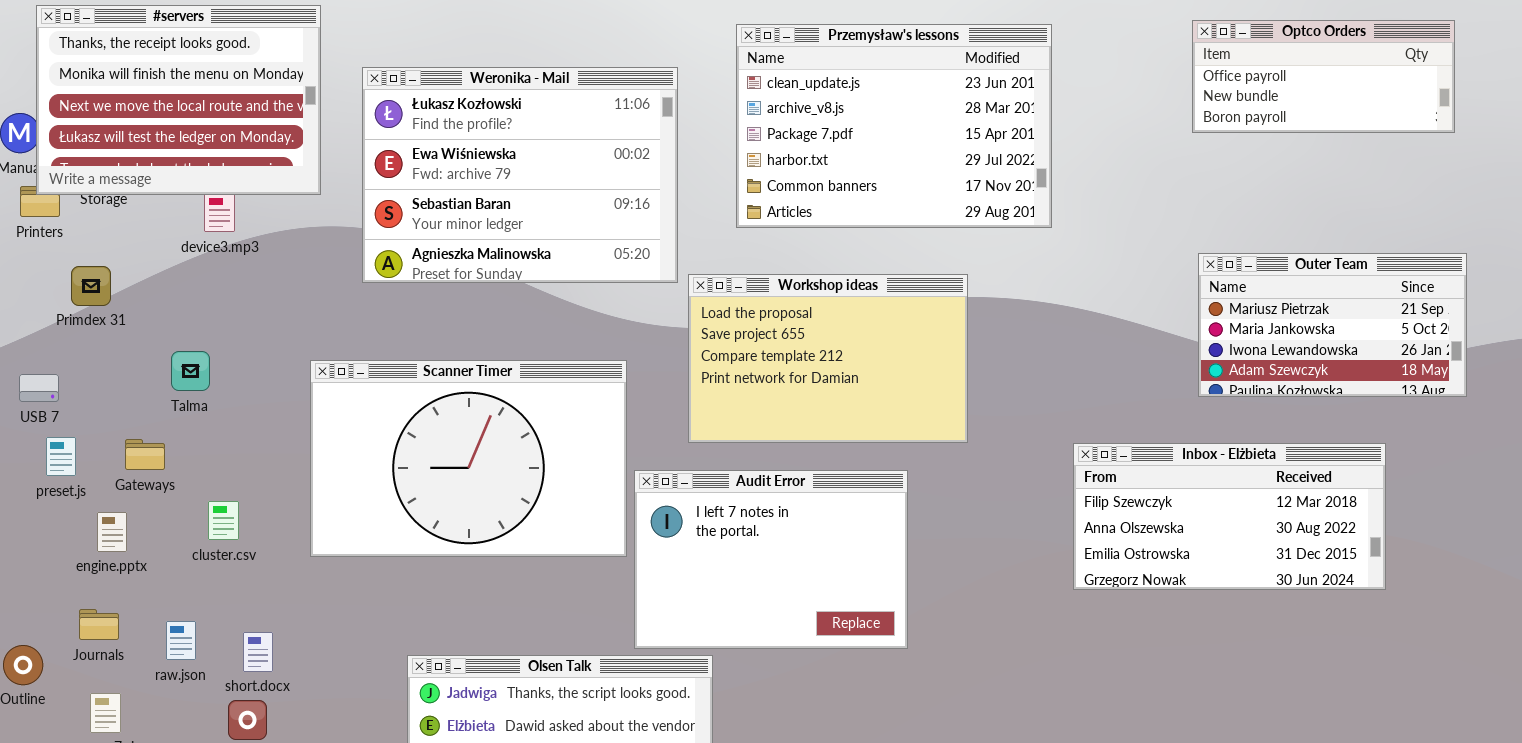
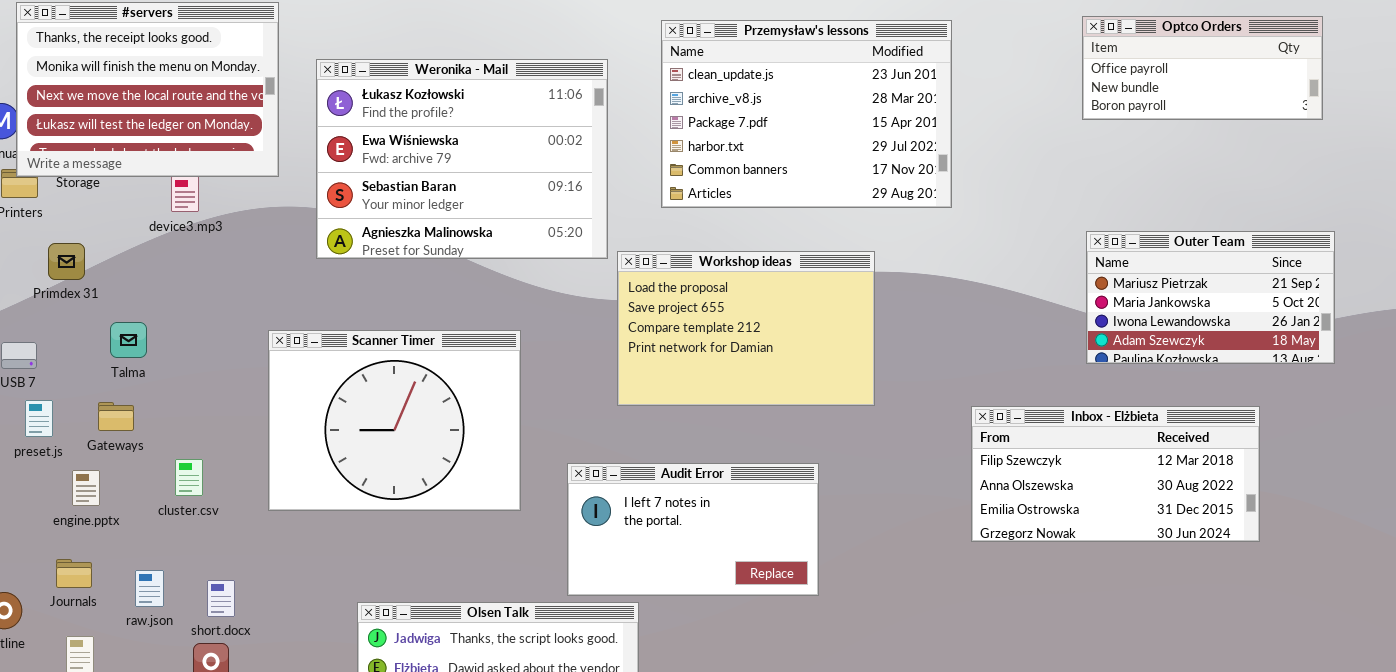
Talma: [171,351,210,391] -> [110,322,147,358], moved
Scanner Timer: [310,360,627,557] -> [268,330,521,511], resized
Audit Error: [634,470,908,649] -> [567,463,819,596], resized

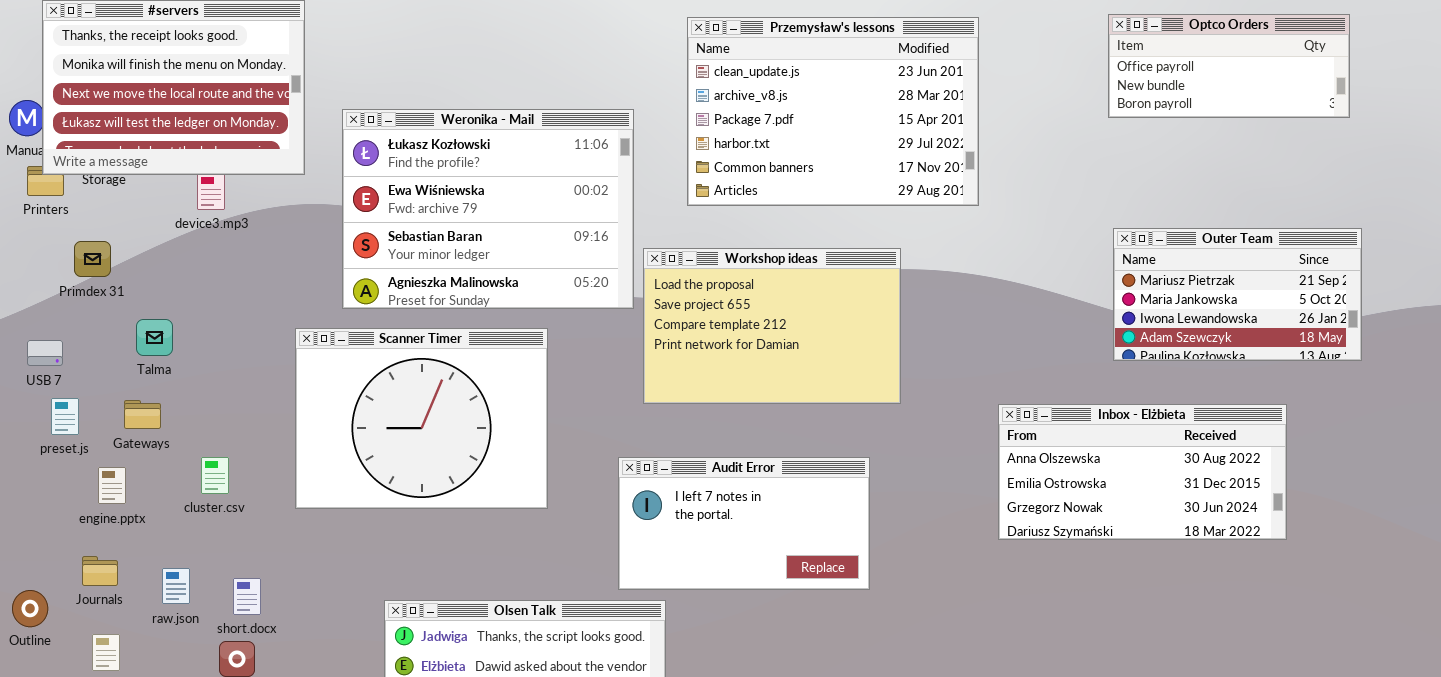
Weronika - Mail: [316,59,608,259] -> [342,109,634,309], moved
Inbox - Elżbieta: [971,406,1260,542] -> [998,404,1287,540], scrolled down 1 row
Audit Error: [567,463,819,596] -> [618,457,870,590], moved

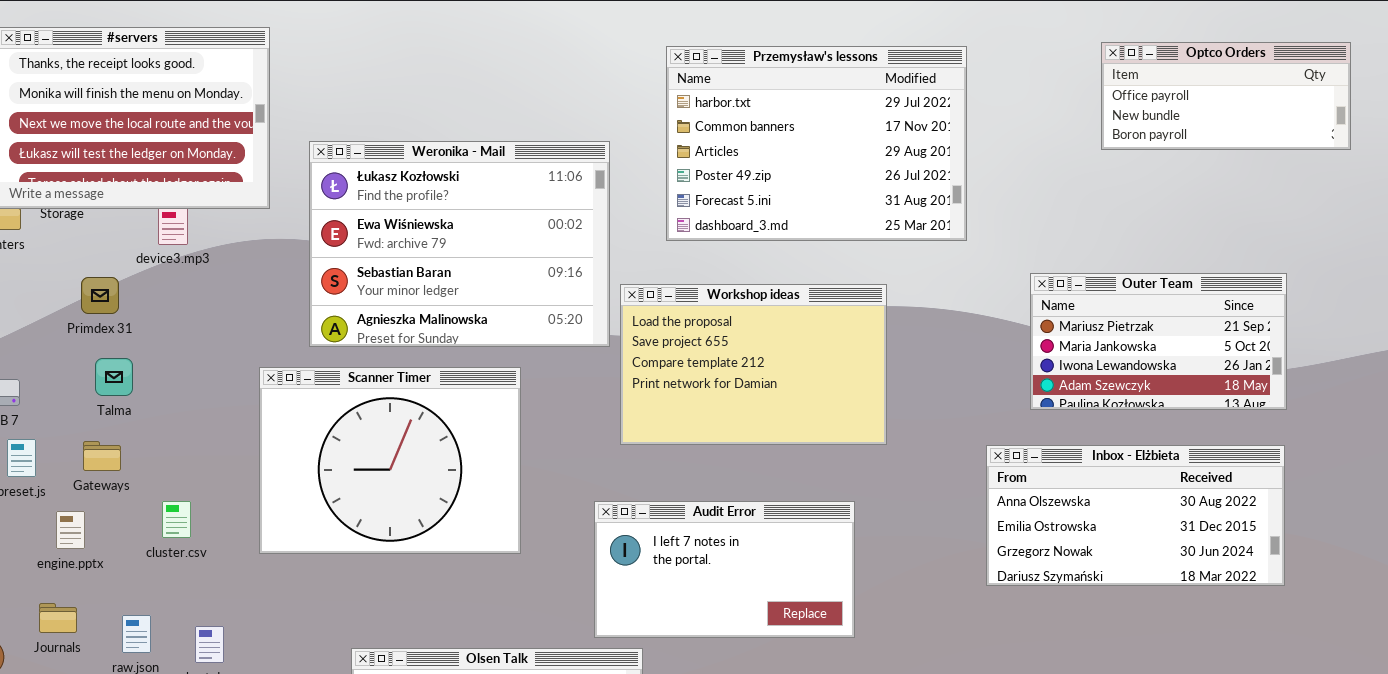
Przemysław's lessons: [687,17,979,206] -> [666,46,967,241], scrolled down 3 rows
Outer Team: [1113,228,1362,361] -> [1030,273,1287,410], moved
Primdex 31: [74,241,111,277] -> [81,277,119,314], moved

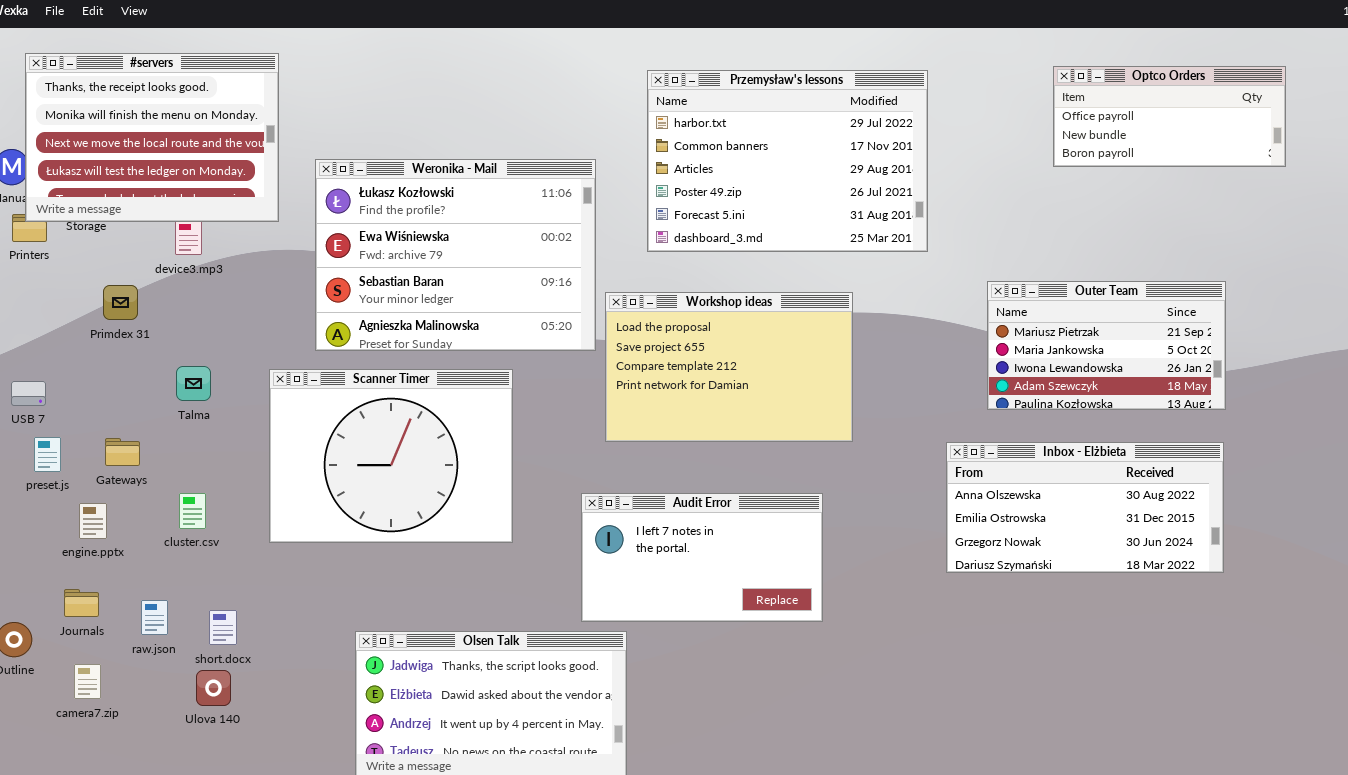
Talma: [95,358,133,396] -> [176,366,211,401], moved

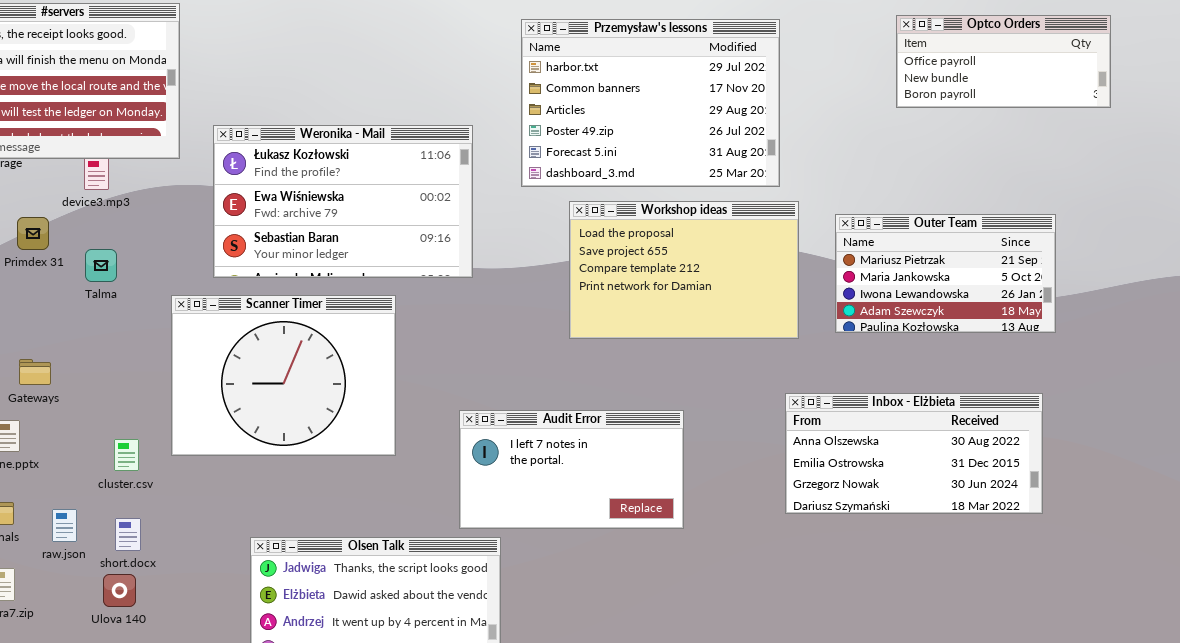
Weronika - Mail: [315,159,596,351] -> [213,125,473,278], resized
Workshop ideas: [605,292,853,442] -> [569,201,799,339], moved
Talma: [176,366,211,401] -> [85,249,117,282], moved
Inbox - Elżbieta: [946,442,1224,573] -> [785,393,1043,514], moved
cluster.csv: [179,493,206,529] -> [114,439,139,471], moved

